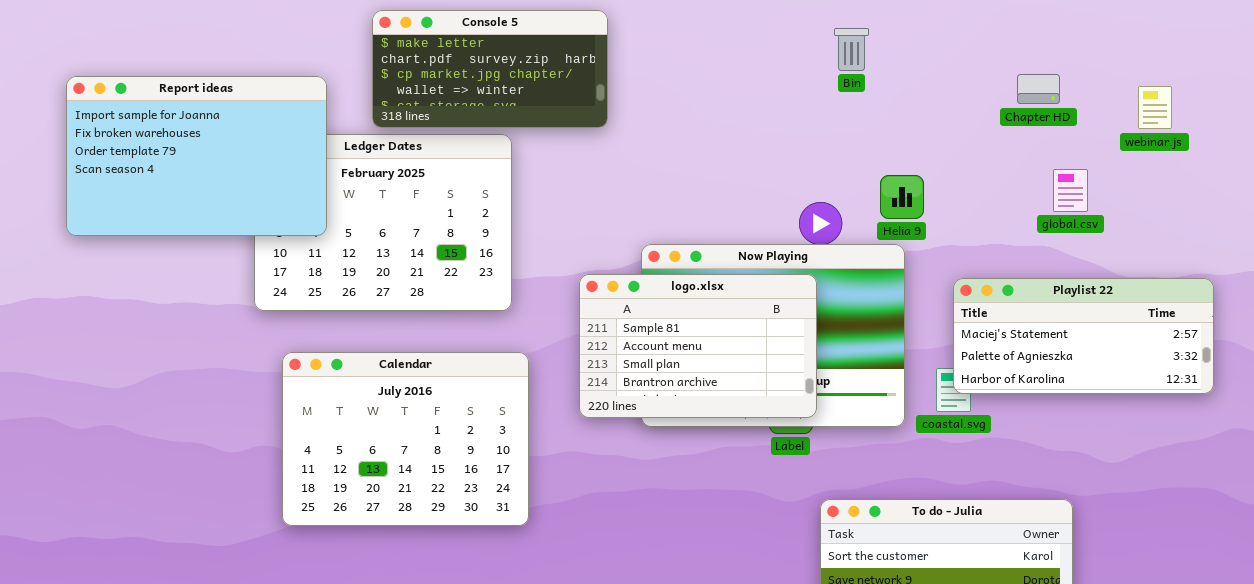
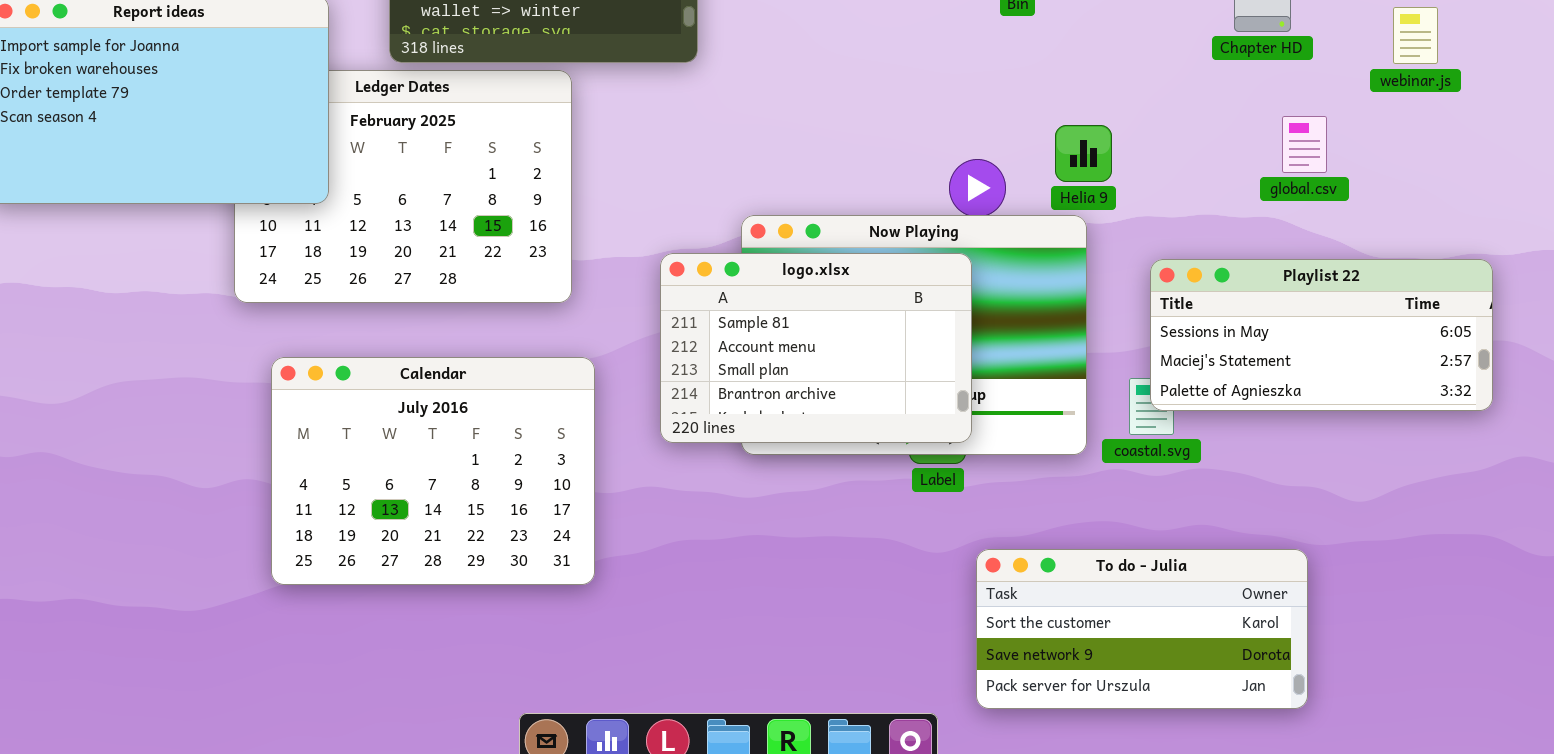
Playlist 22: [953,278,1214,394] -> [1150,259,1493,411], scrolled up 1 row

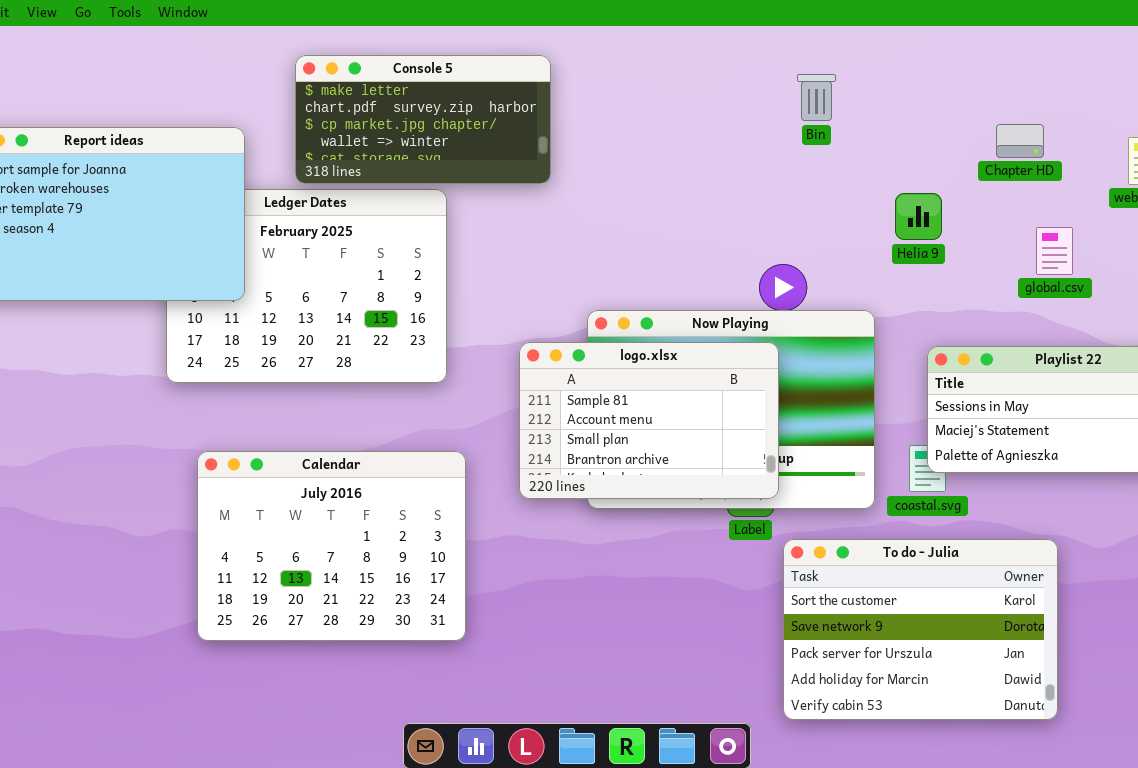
Helia 9: [1055,125,1112,182] -> [895,193,942,240], moved
Calendar: [271,357,595,585] -> [197,451,466,641], moved
To do - Julia: [976,549,1308,709] -> [783,539,1058,720], resized

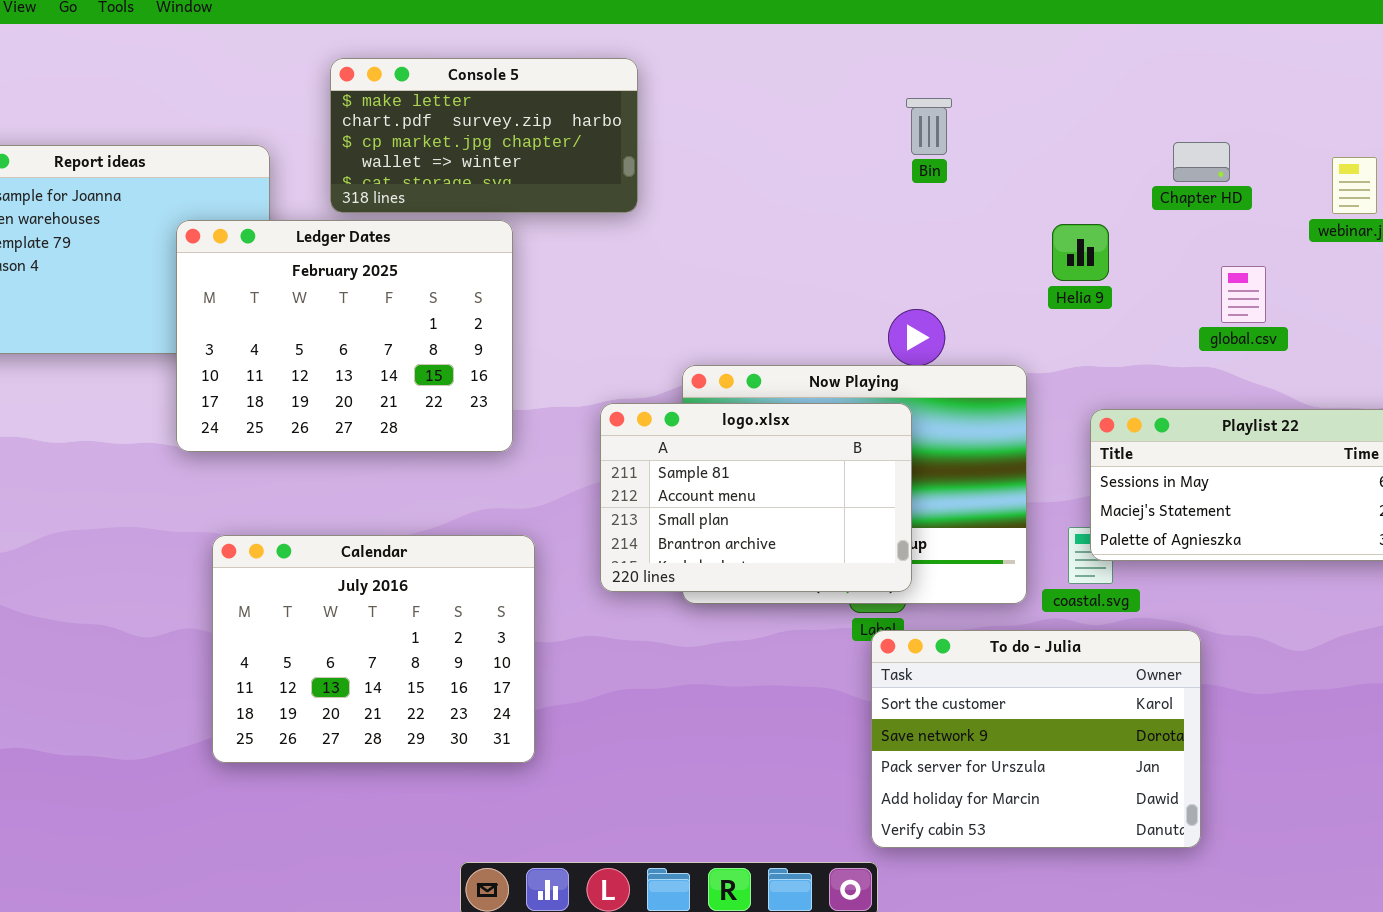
Bin: [797,74,836,121] -> [906,98,952,155], moved
Ledger Dates: [166,189,447,383] -> [176,220,513,452], raised
To do - Julia: [783,539,1058,720] -> [871,630,1201,848], moved

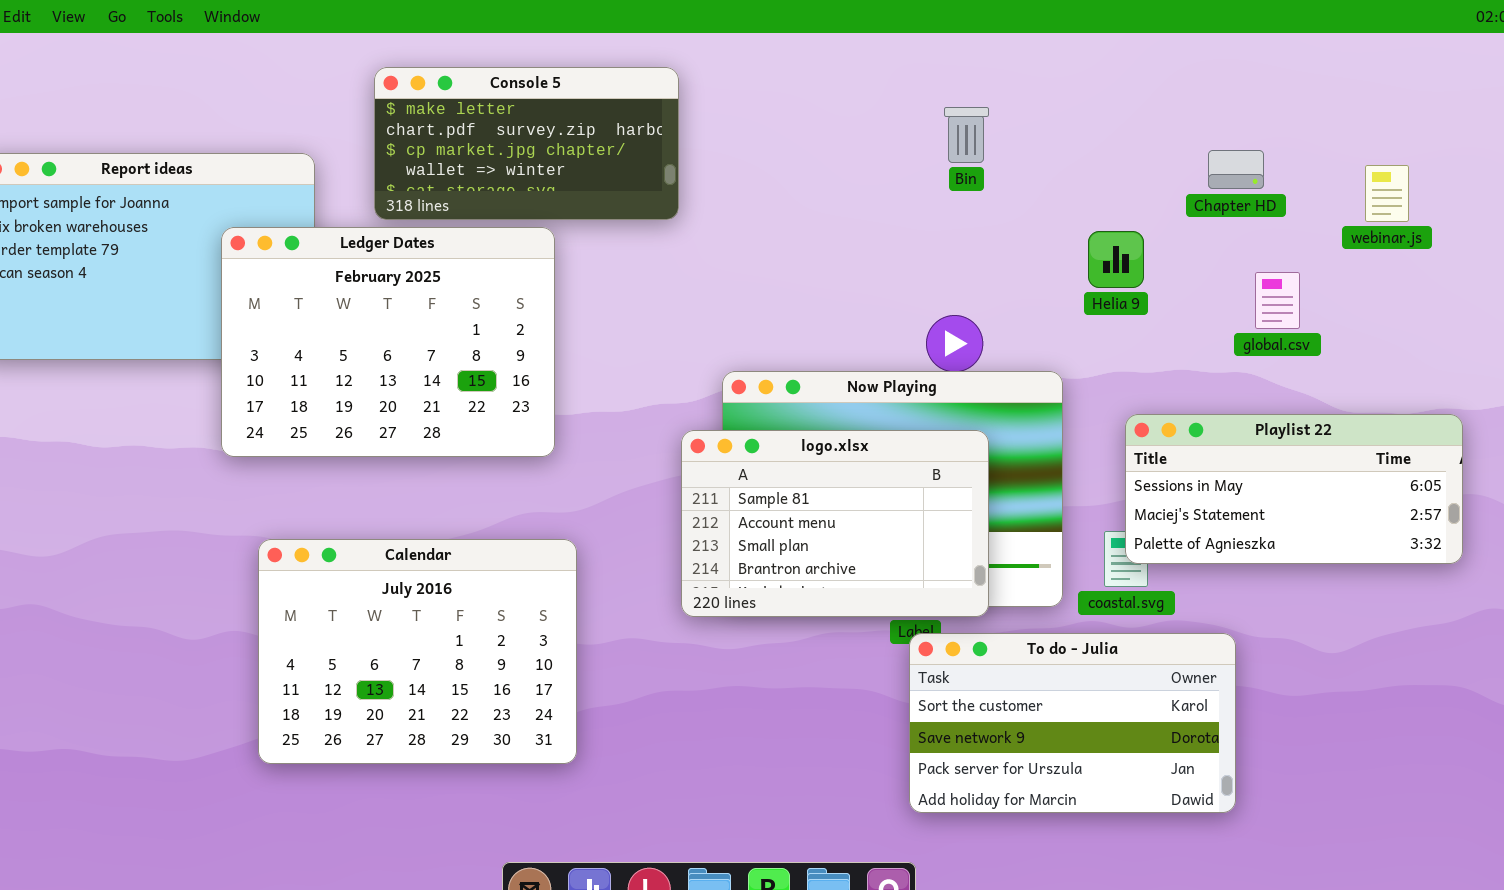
logo.xlsx: [600,403,912,592] -> [681,430,989,617], moved
To do - Julia: [871,630,1201,848] -> [909,633,1236,813], resized

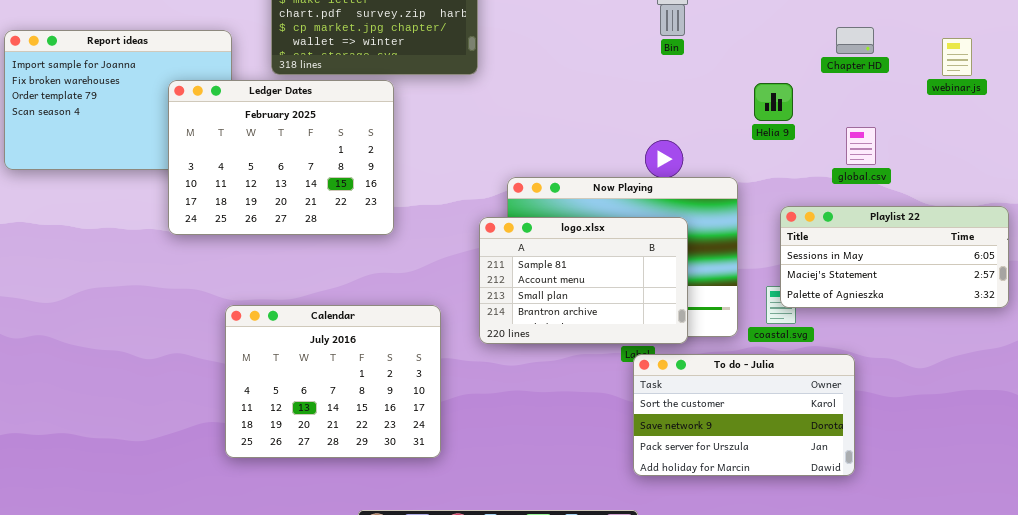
global.csv: [1255,272,1300,329] -> [846,127,876,165], moved
Calendar: [258,539,577,764] -> [225,305,441,458], moved

